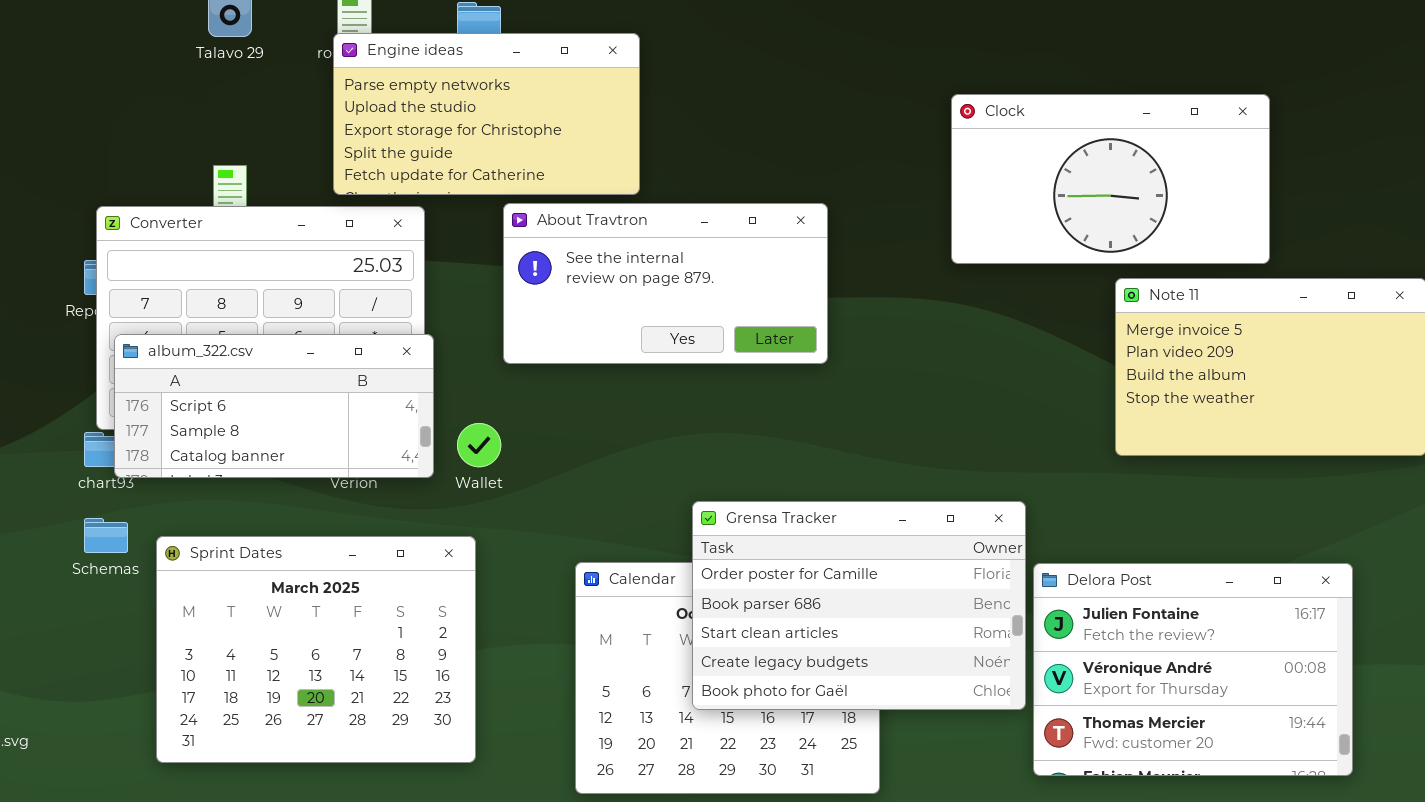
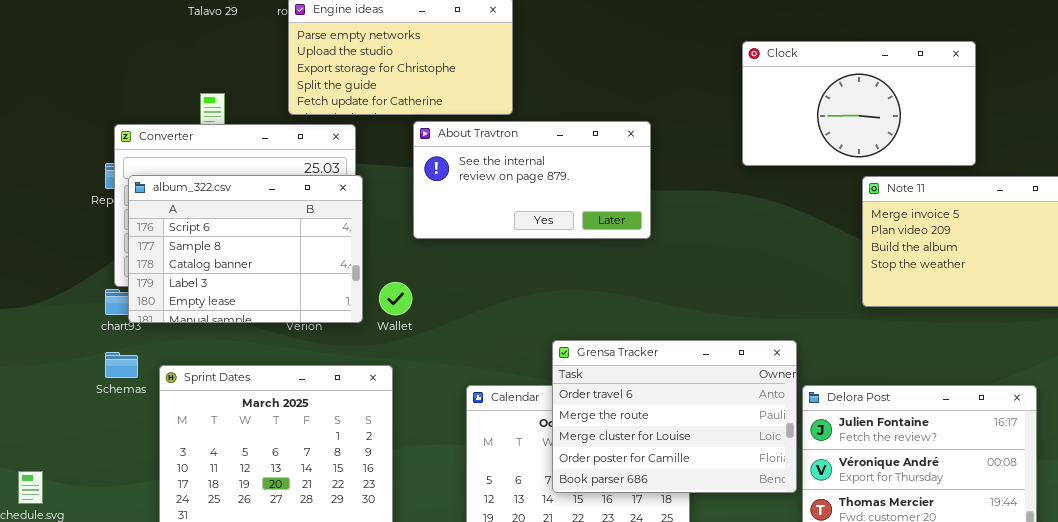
album_322.csv: [114,334,434,478] -> [128,175,363,323], resized
Grensa Tracker: [692,501,1026,710] -> [552,340,797,493], scrolled up 3 rows

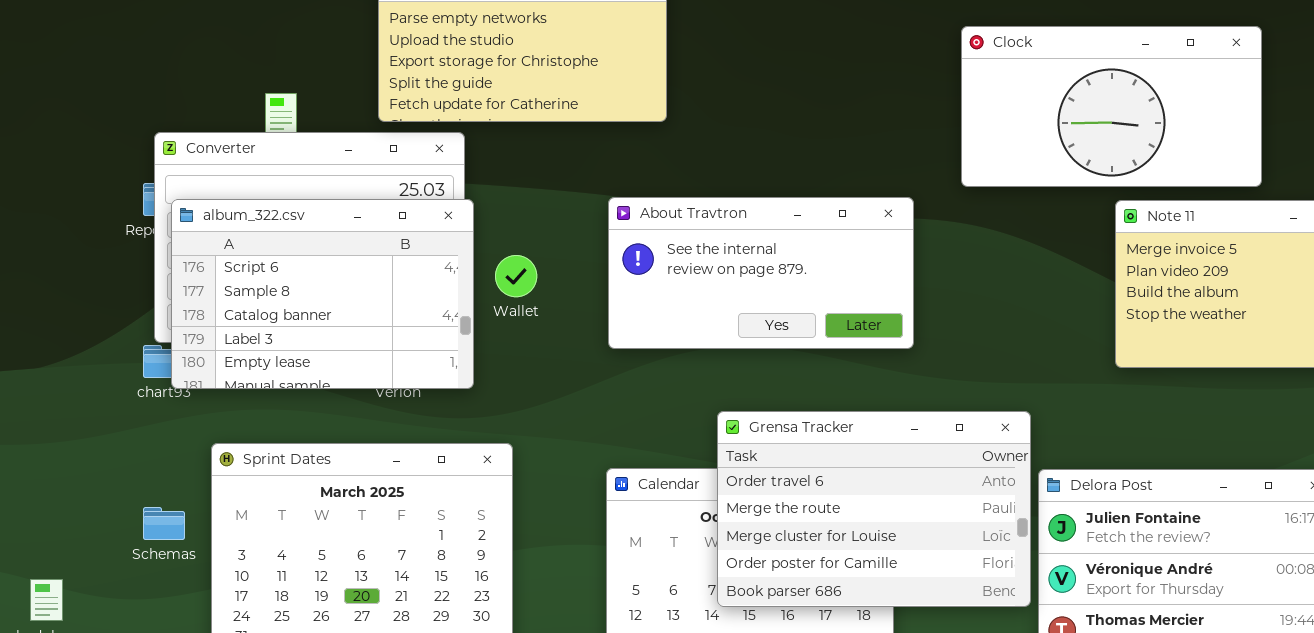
About Travtron: [413,121,651,239] -> [608,197,914,349], moved
Wallet: [379,282,412,315] -> [495,255,537,297], moved
Schemas: [105,352,138,378] -> [143,507,185,540], moved

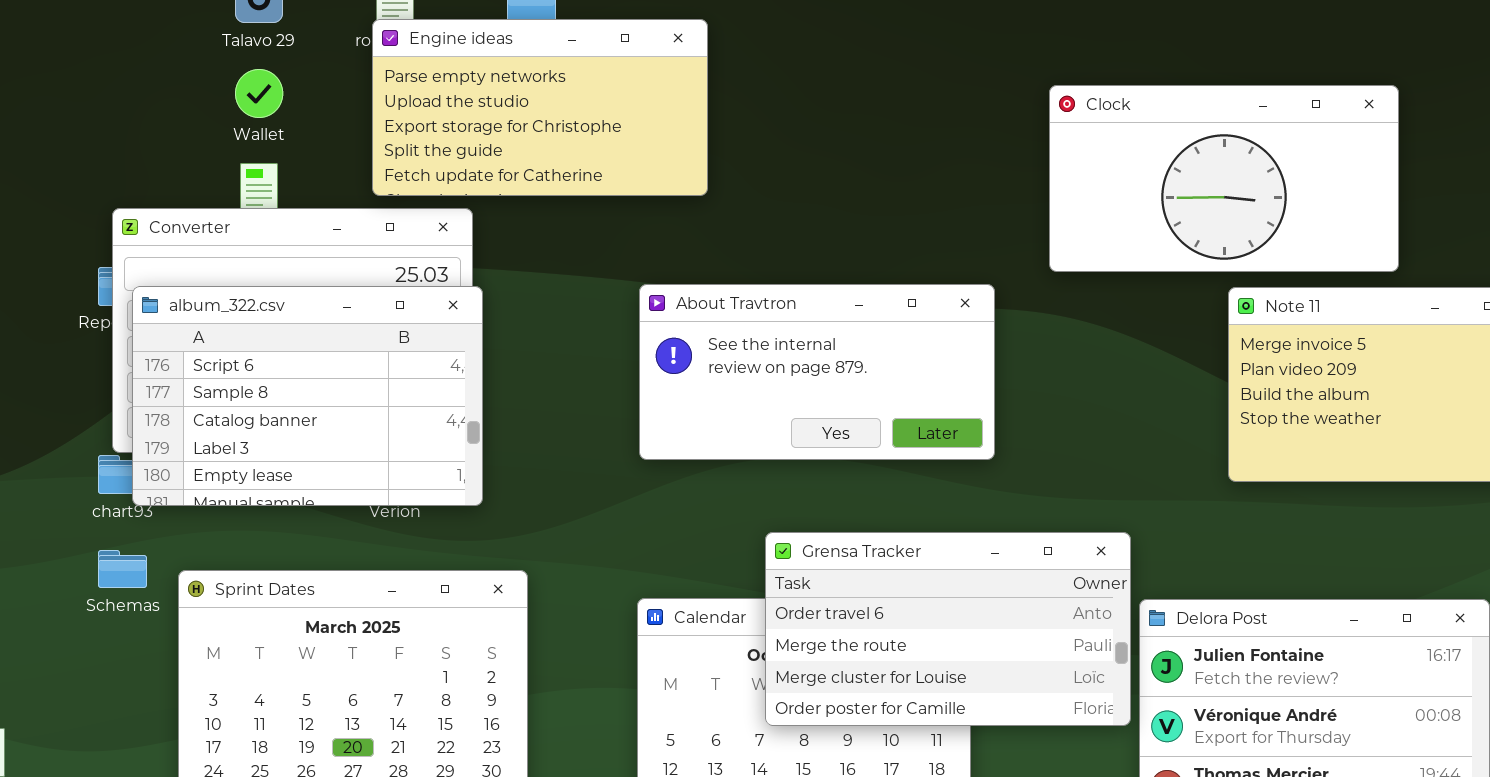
Wallet: [495,255,537,297] -> [235,69,283,118], moved
Grensa Tracker: [717,411,1031,607] -> [765,532,1131,726], resized
Schemas: [143,507,185,540] -> [98,550,147,588], moved

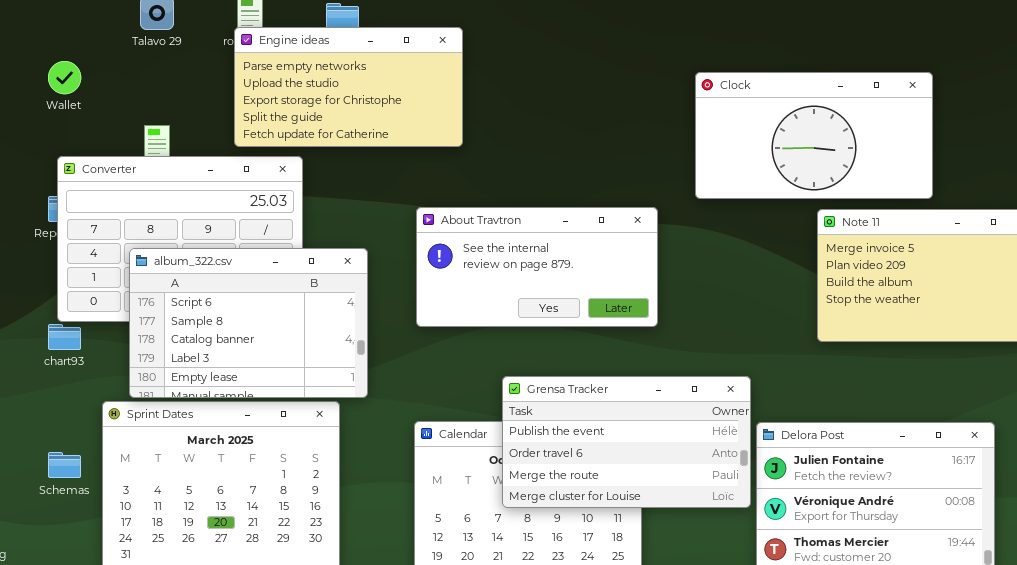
Wallet: [235,69,283,118] -> [48,61,81,94], moved
album_322.csv: [132,286,483,506] -> [129,248,368,398], moved
Grensa Tracker: [765,532,1131,726] -> [502,376,751,508], scrolled up 1 row
Schemas: [98,550,147,588] -> [48,452,81,478], moved

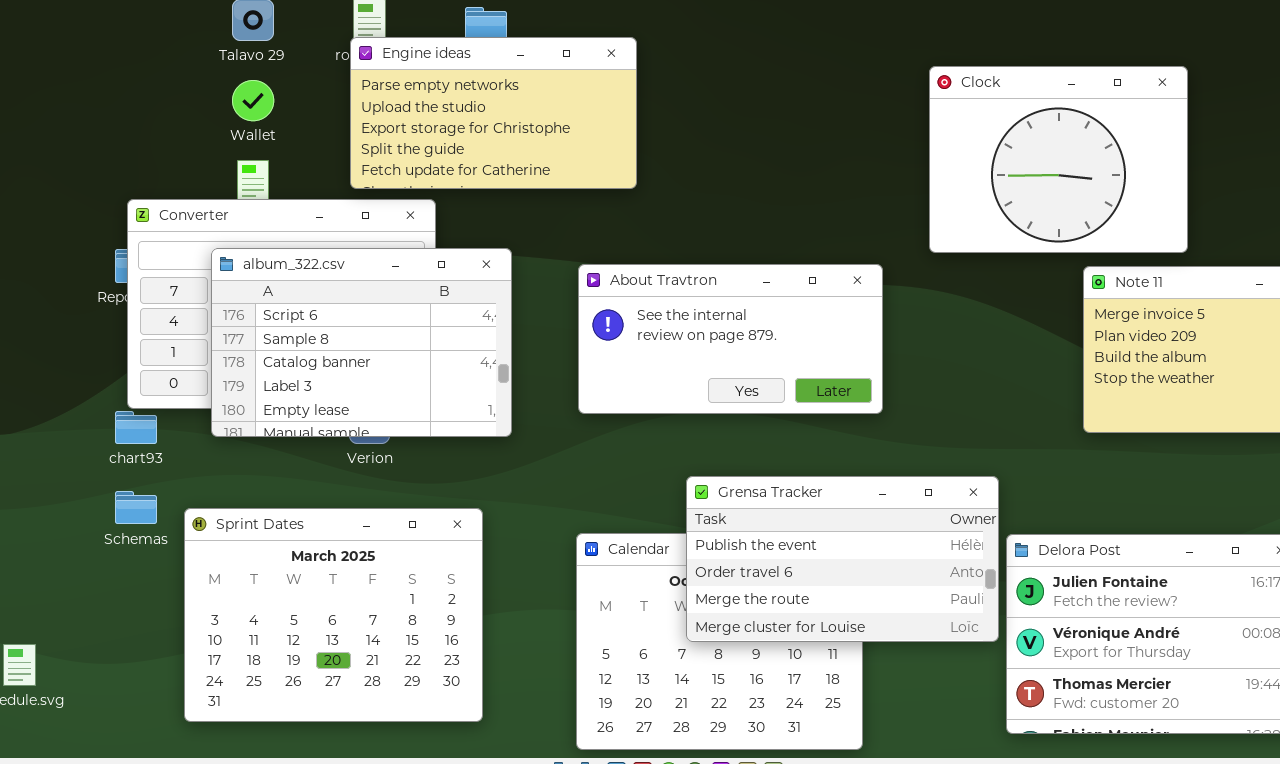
Wallet: [48,61,81,94] -> [232,80,274,121], moved
Clock: [695,72,933,199] -> [929,66,1188,253], resized
album_322.csv: [129,248,368,398] -> [211,248,512,437], moved
Schemas: [48,452,81,478] -> [115,491,157,524], moved

